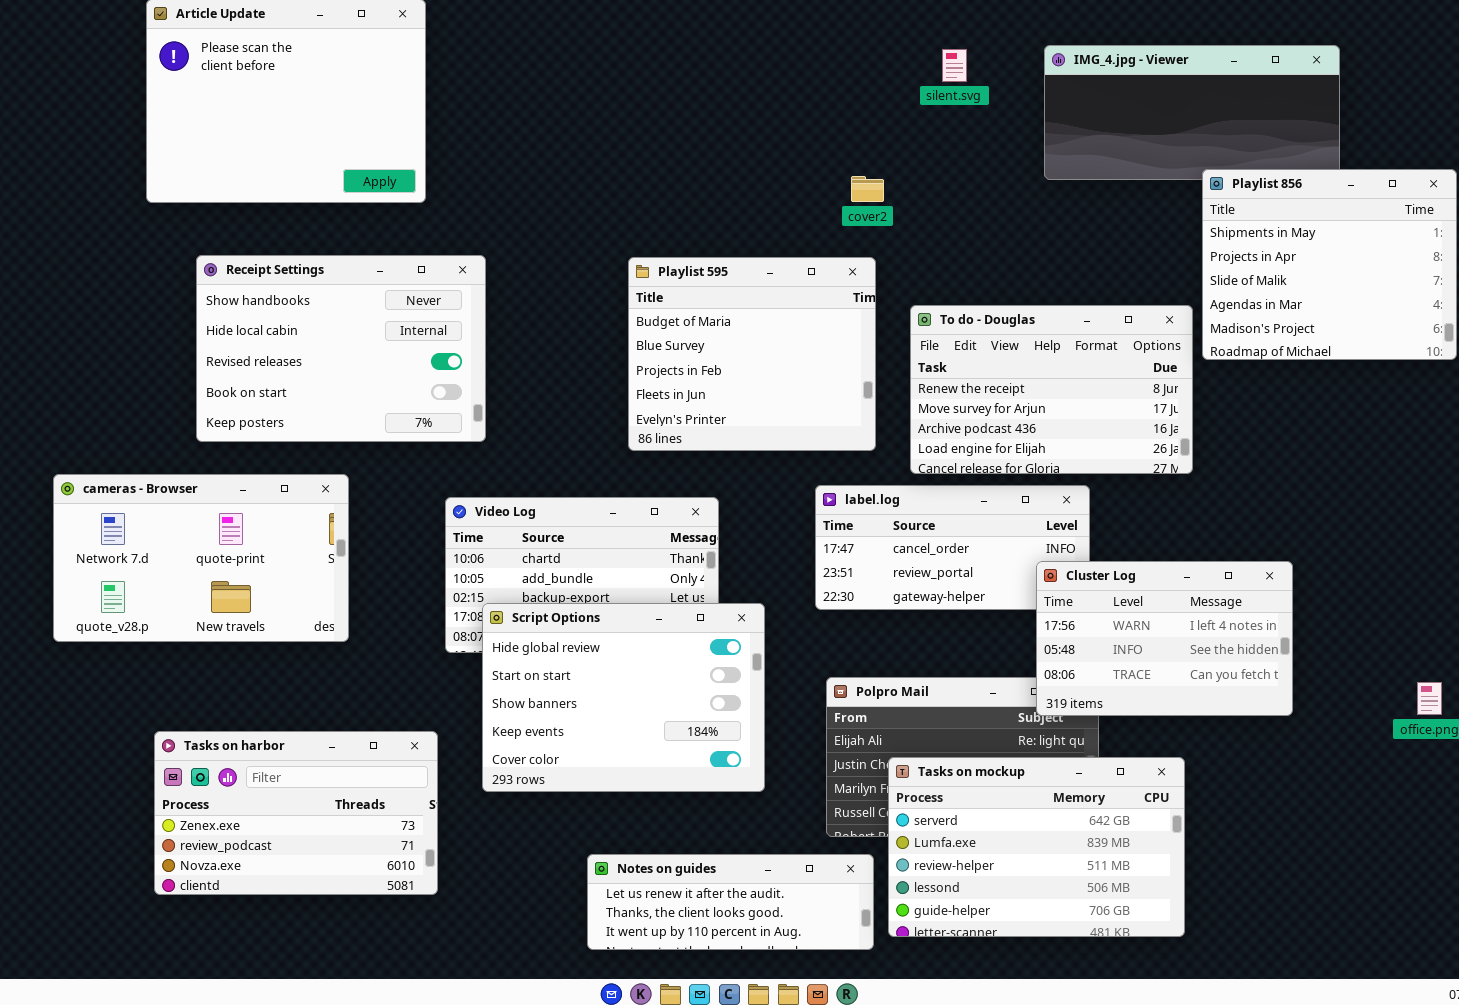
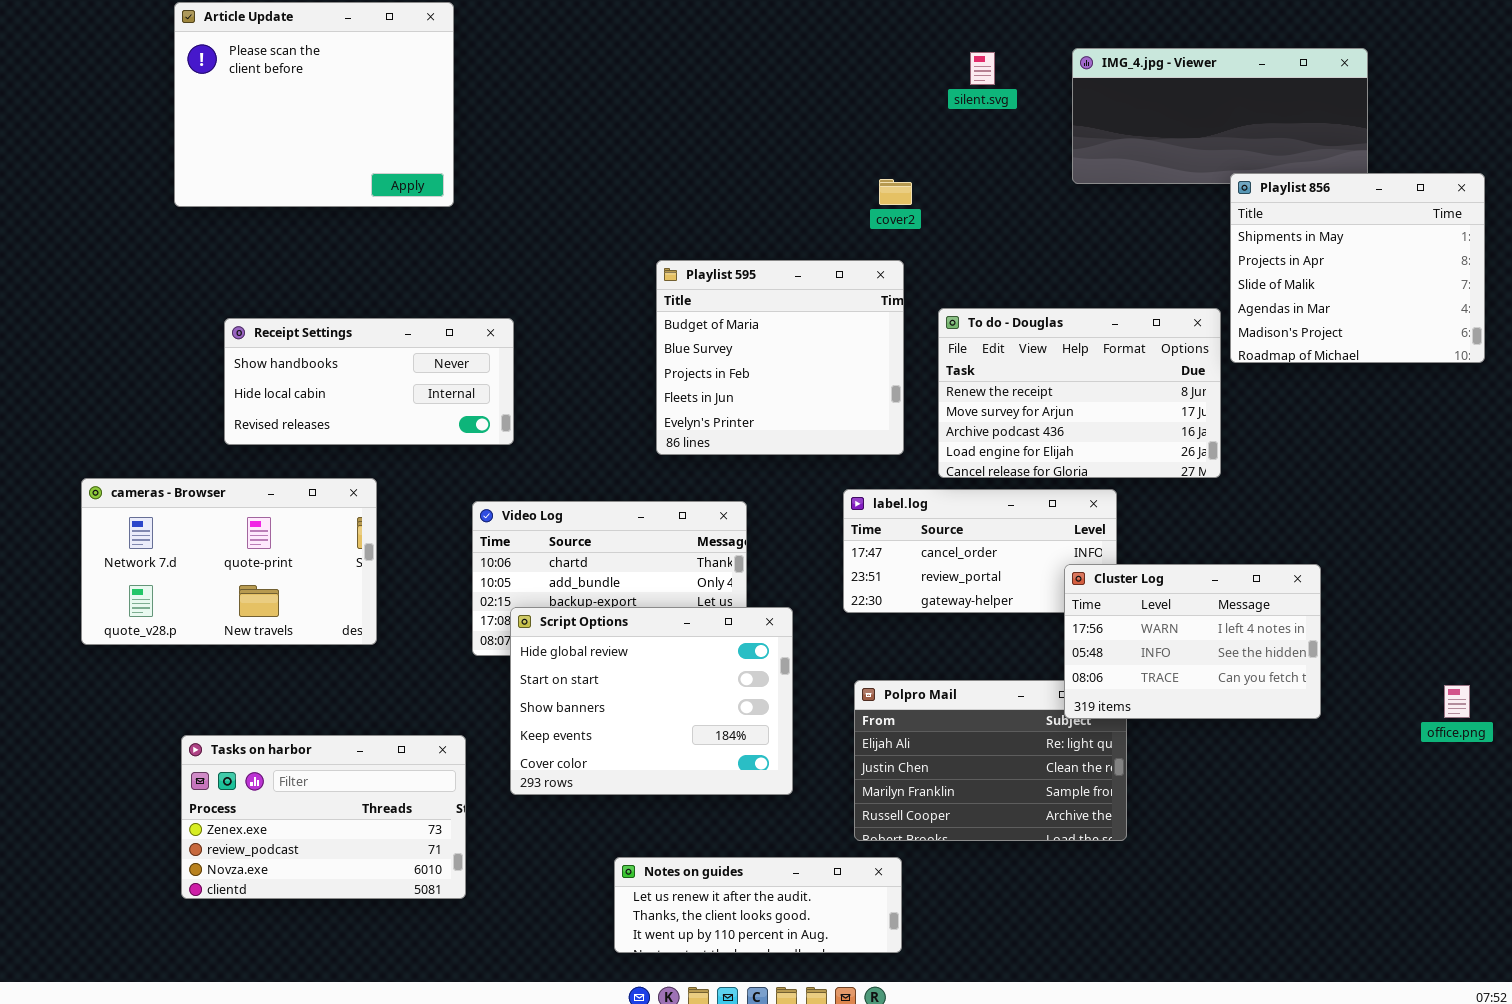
Receipt Settings: [196,255,486,442] -> [224,318,514,445], resized
Tasks on mockup: [888,757,1185,937] -> none, closed

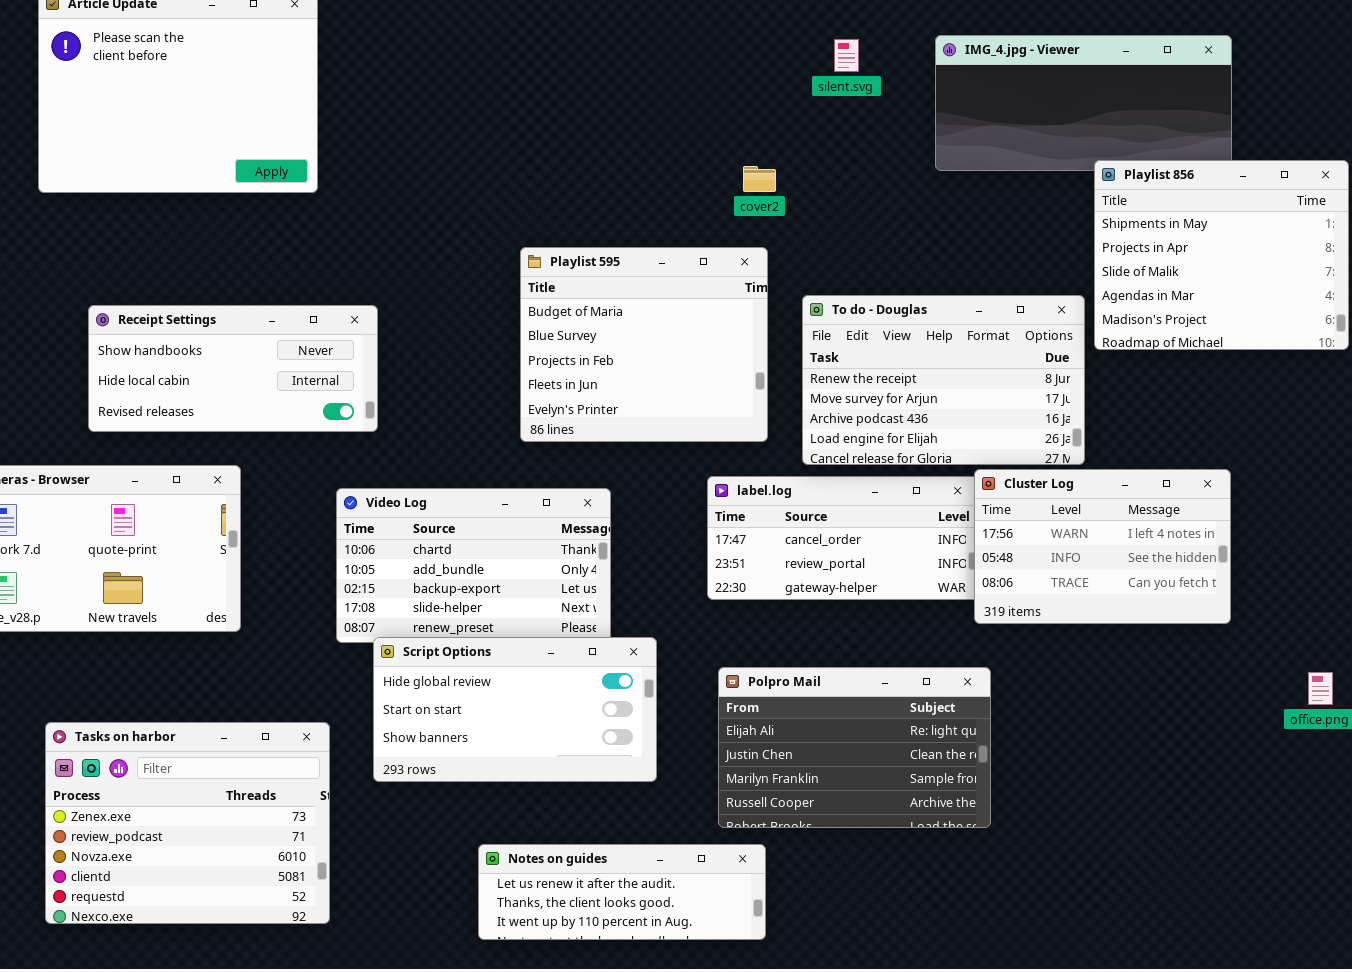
Cluster Log: [1064,564,1321,719] -> [974,469,1231,624], moved
Script Options: [510,607,793,795] -> [373,637,657,782], resized
Tasks on harbor: [181,735,466,899] -> [45,722,330,924], resized

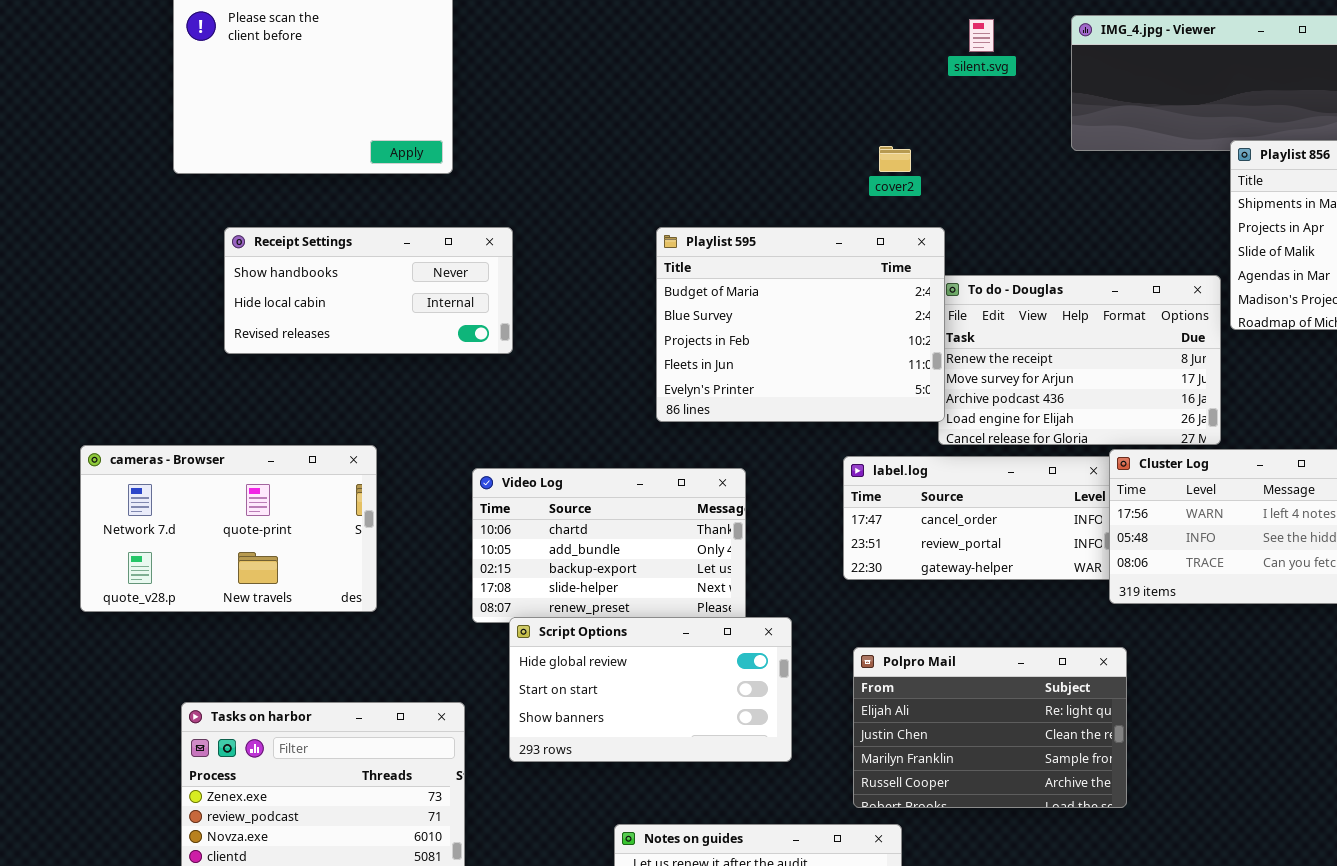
Playlist 595: [520,247,768,442] -> [656,227,945,422], resized
Receipt Settings: [88,305,378,432] -> [224,227,513,354], moved

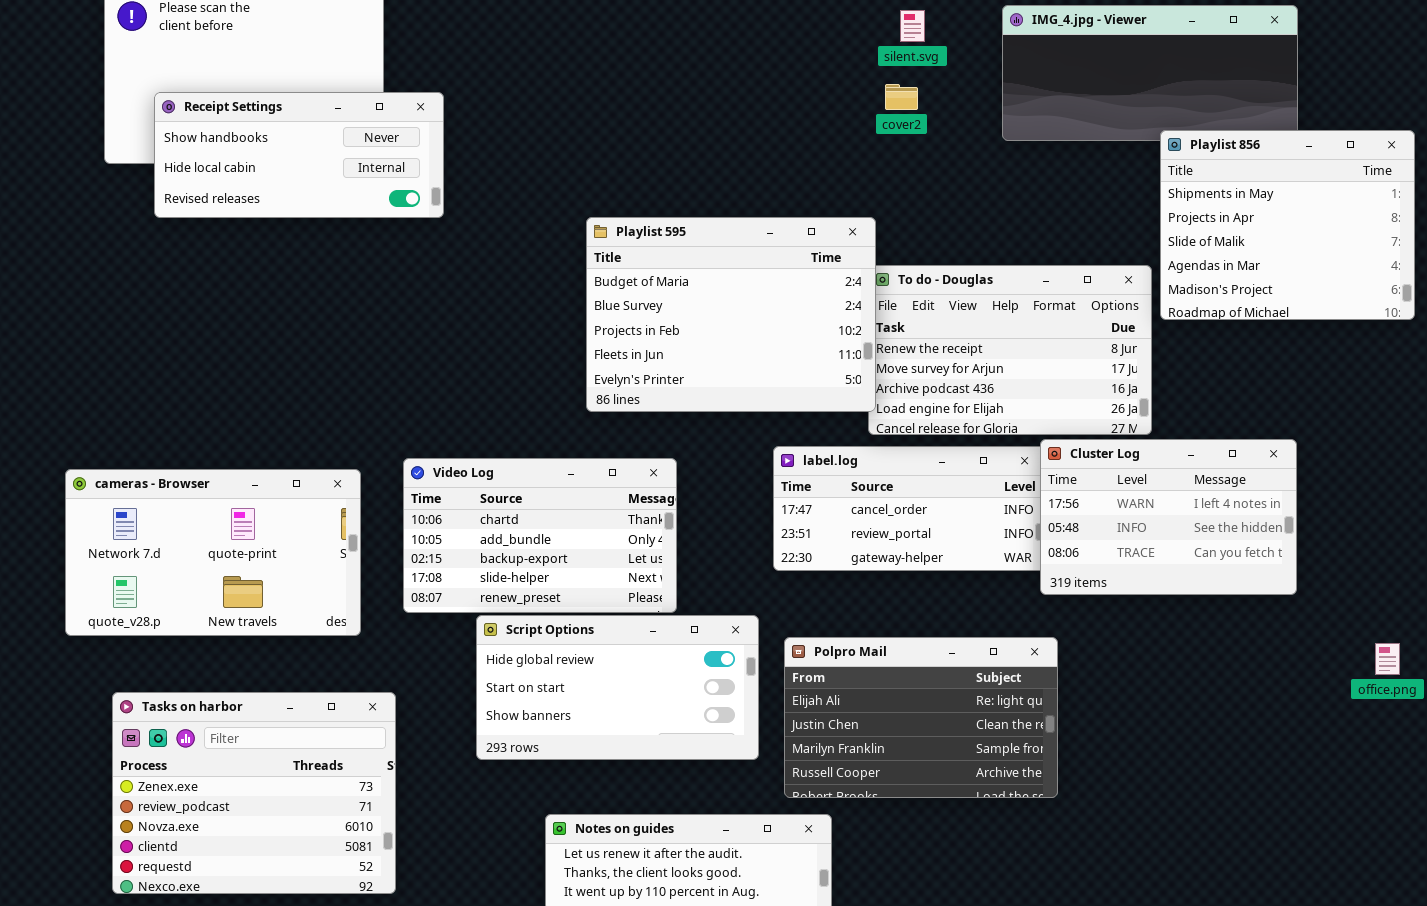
cover2: [879,146,911,172] -> [885,84,918,110], moved
Receipt Settings: [224,227,513,354] -> [154,92,444,218], moved
cameras - Browser: [80,445,377,612] -> [65,469,361,636], moved
Script Options: [509,617,792,762] -> [476,615,759,760], moved

